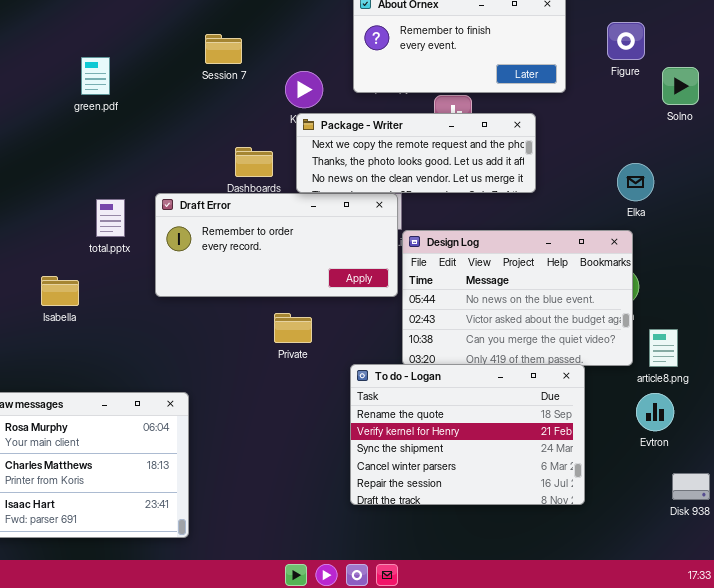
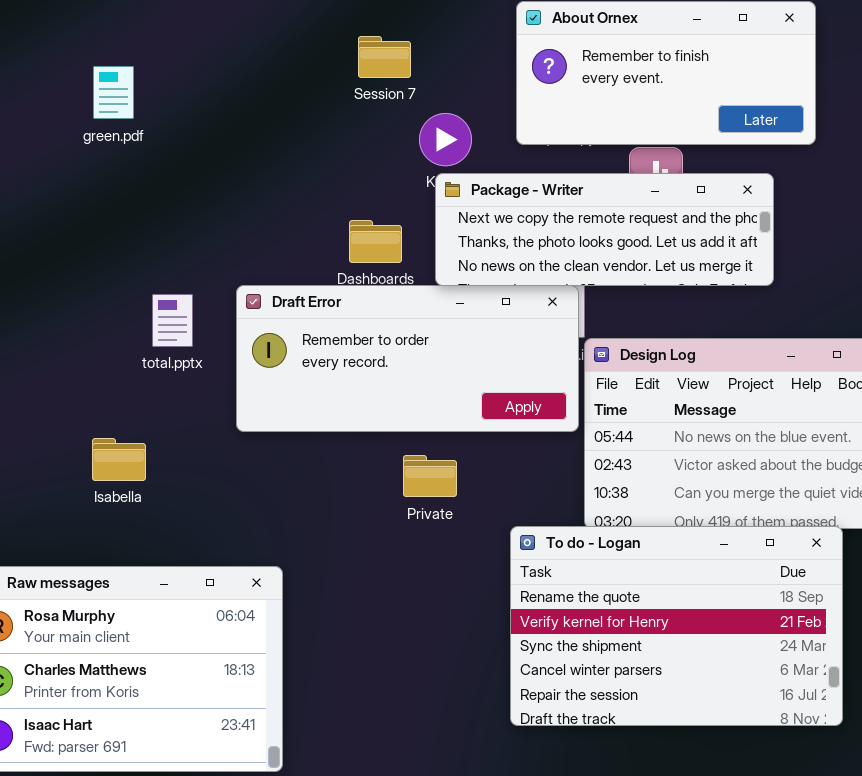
Session 7: [205,34,242,64] -> [358,36,411,78], moved
green.pdf: [81,57,110,95] -> [93,66,134,119], moved
Isabella: [41,276,79,306] -> [92,438,146,481], moved

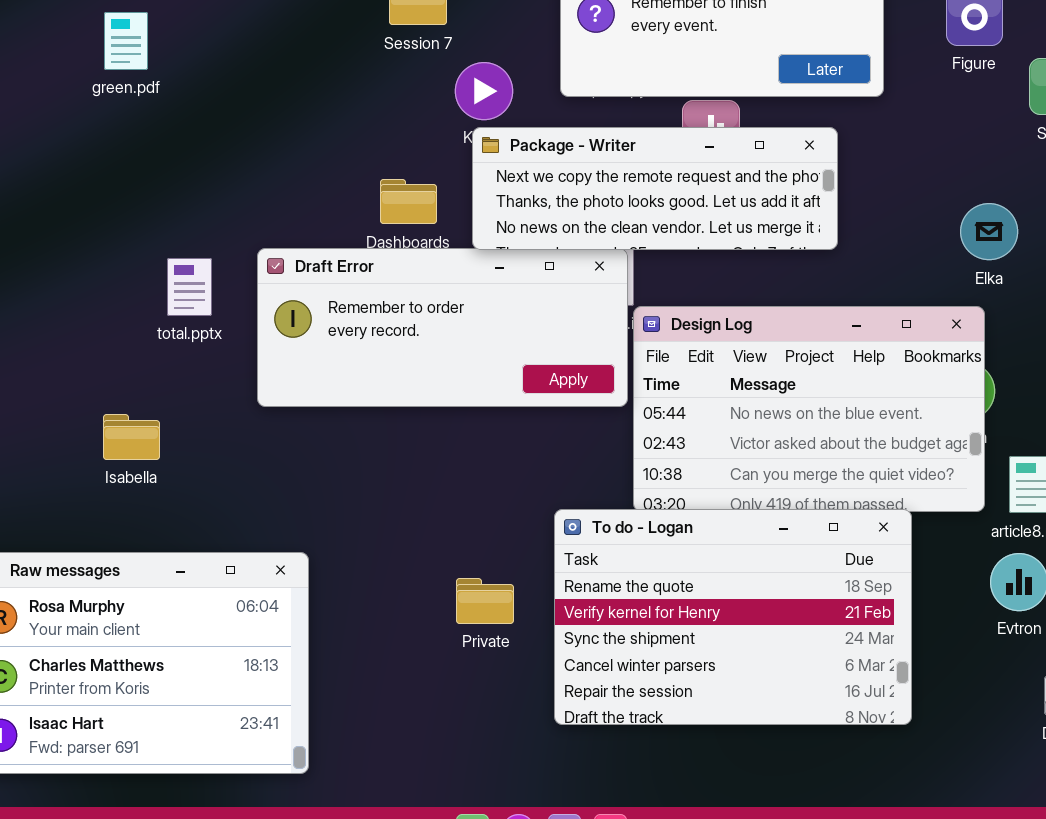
Private: [403,455,457,497] -> [456,578,514,624], moved

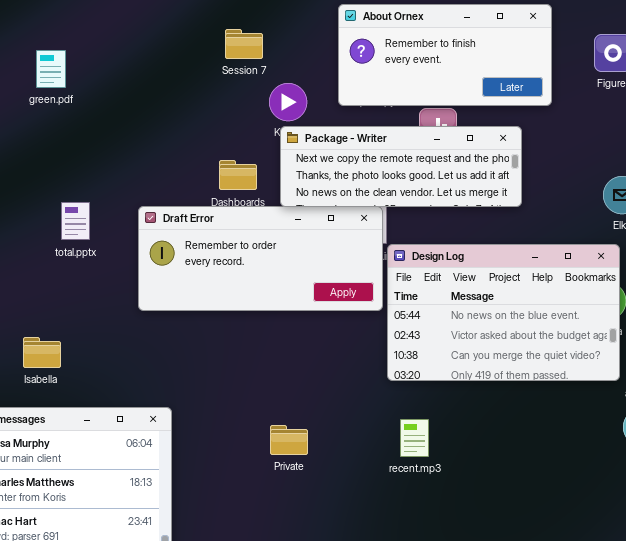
total.pptx: [167,258,212,316] -> [61,202,90,240], moved
Isabella: [103,414,160,460] -> [23,337,61,368], moved
To do - Logan: [554,509,912,725] -> none, closed

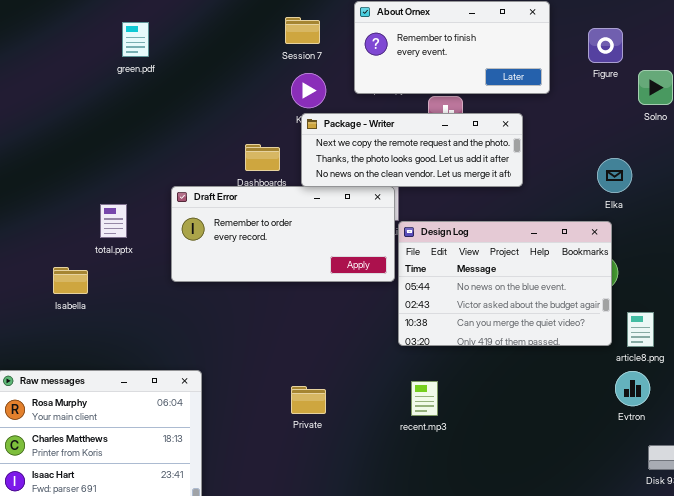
Session 7: [225,29,263,59] -> [285,17,320,44], moved
green.pdf: [36,50,66,88] -> [122,22,149,57], moved
total.pptx: [61,202,90,240] -> [100,204,127,238], moved
Isabella: [23,337,61,368] -> [53,267,88,294], moved

